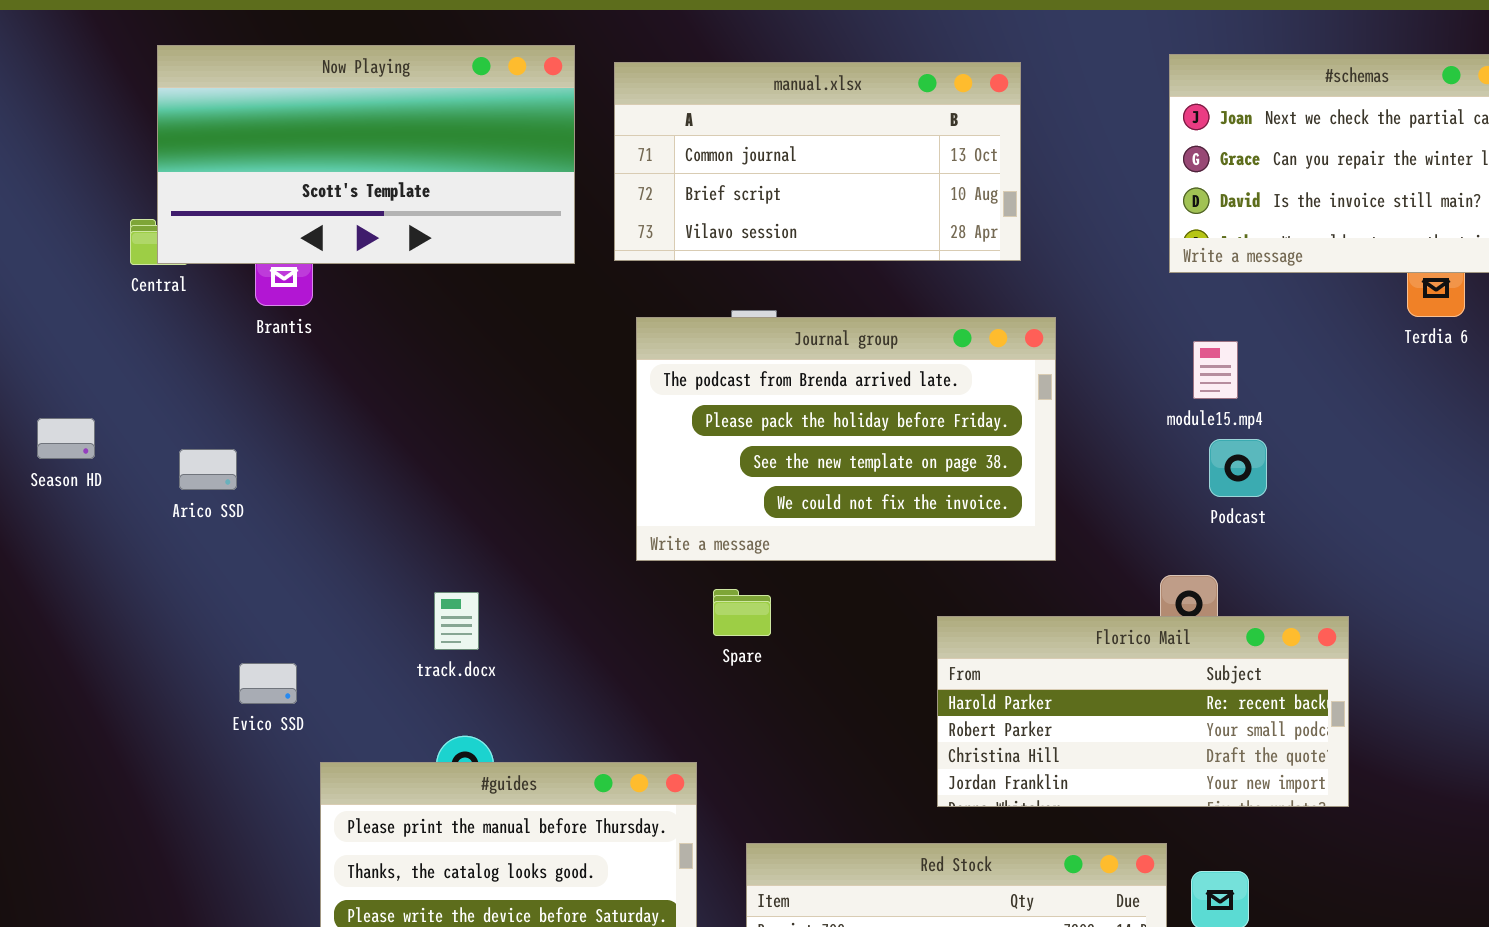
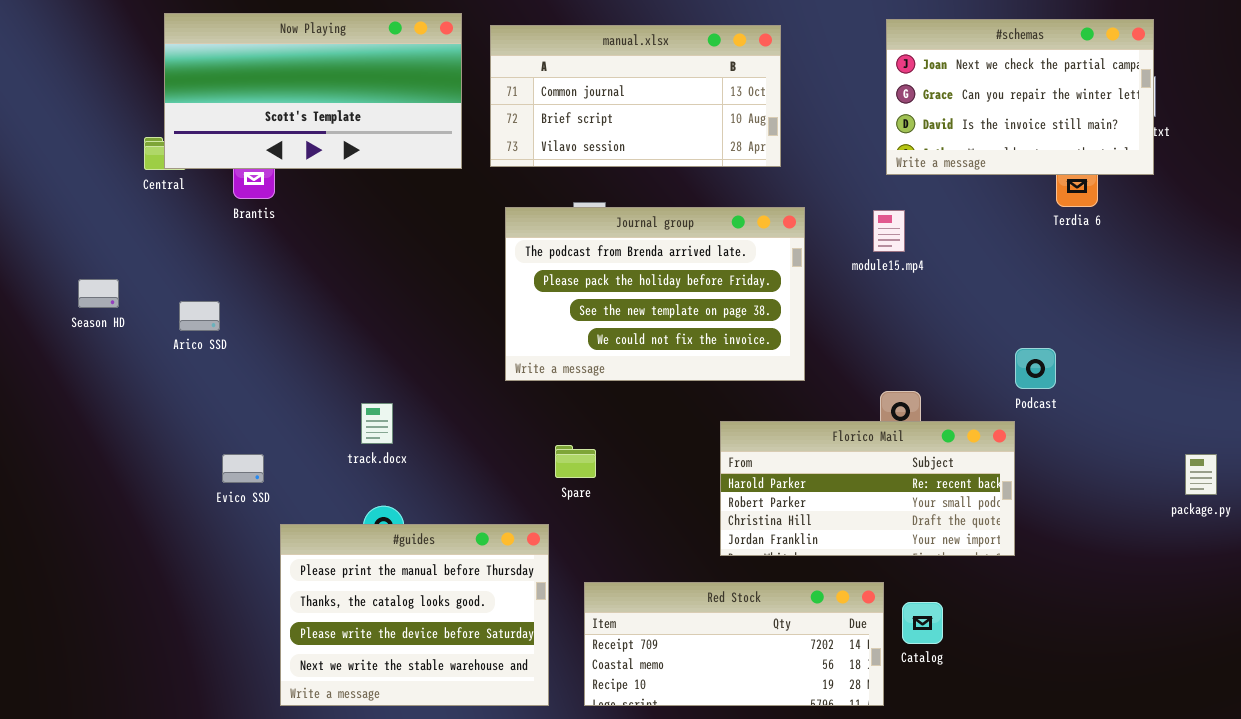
module15.mp4: [1193,341,1238,399] -> [873,210,905,252], moved
Podcast: [1209,439,1267,497] -> [1015,348,1056,389], moved
Spare: [713,589,771,636] -> [555,445,596,478], moved

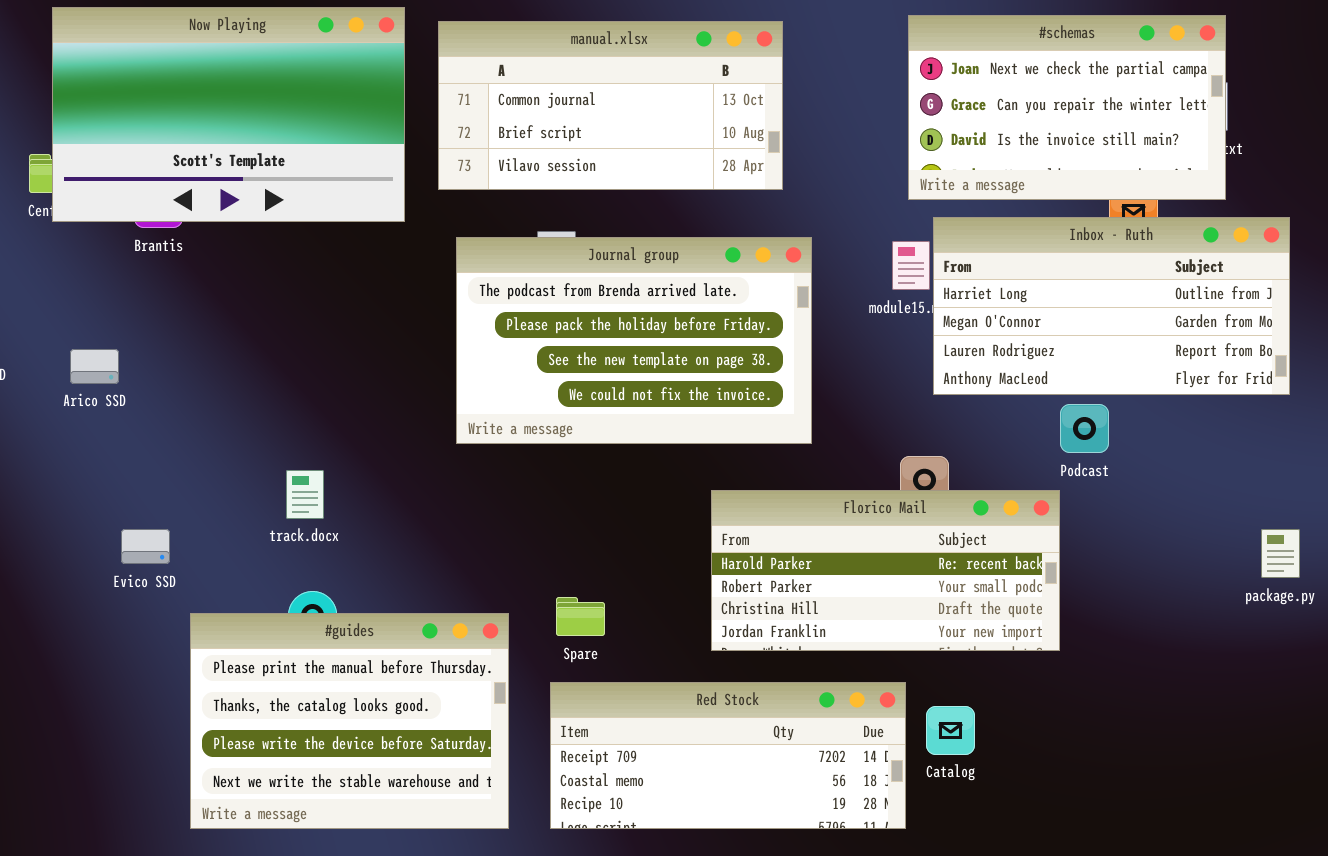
Now Playing: [164,13,462,169] -> [52,7,405,222], resized
Inbox - Ruth: none -> [933,217,1290,395], opened
Spare: [555,445,596,478] -> [556,597,605,636], moved

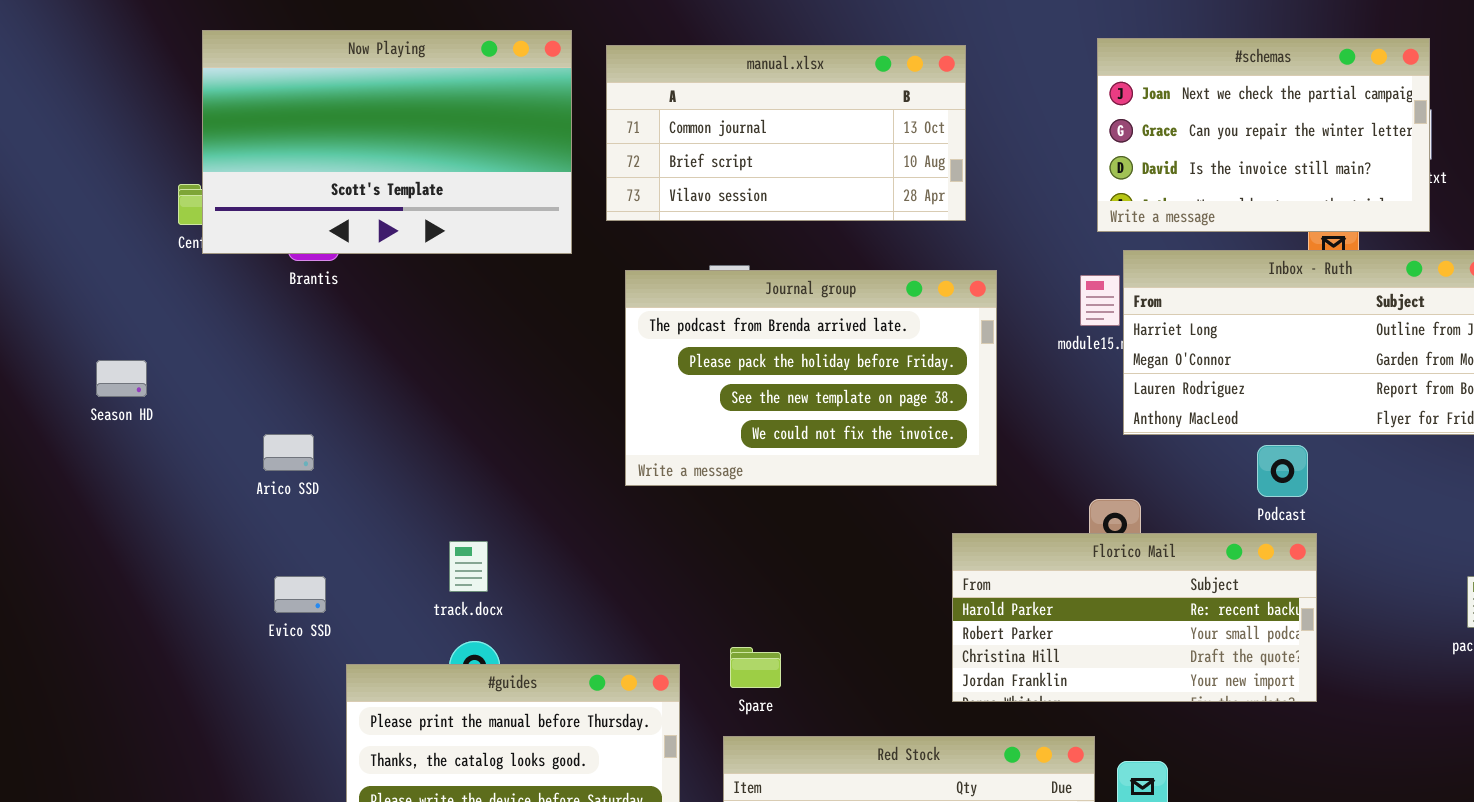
Arico SSD: [70,349,119,384] -> [263,434,314,471], moved
track.docx: [286,470,324,519] -> [449,541,488,592], moved
Florico Mail: [711,490,1060,651] -> [952,533,1317,702], moved

